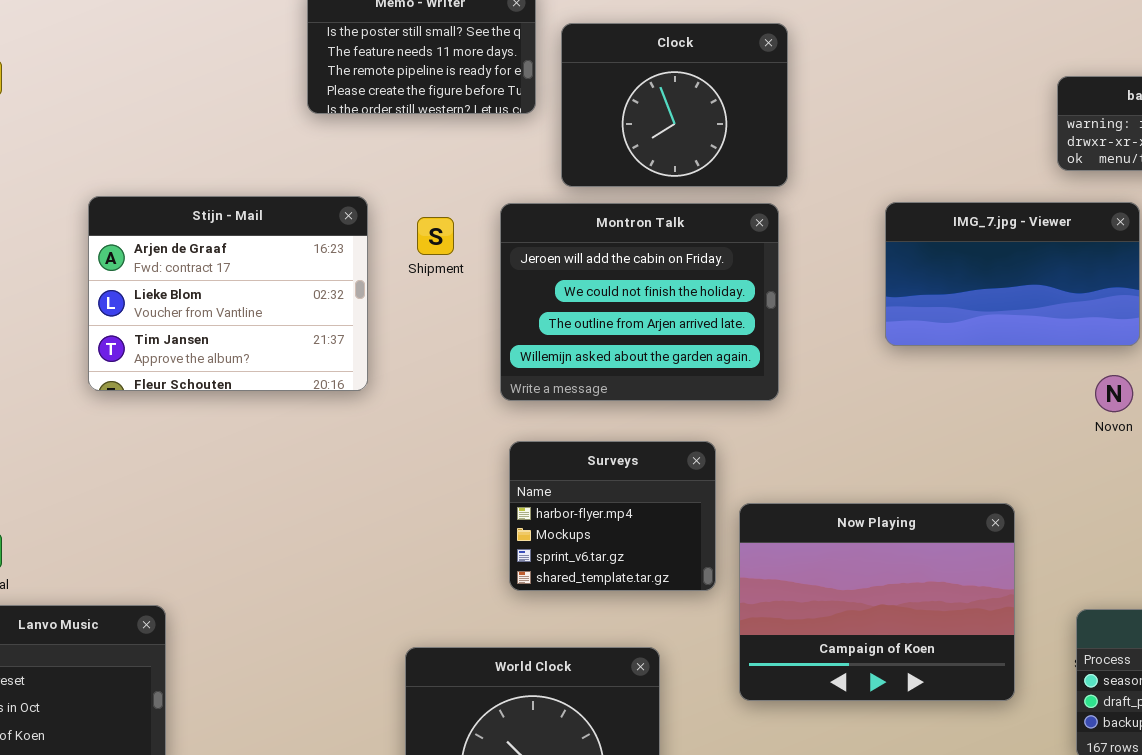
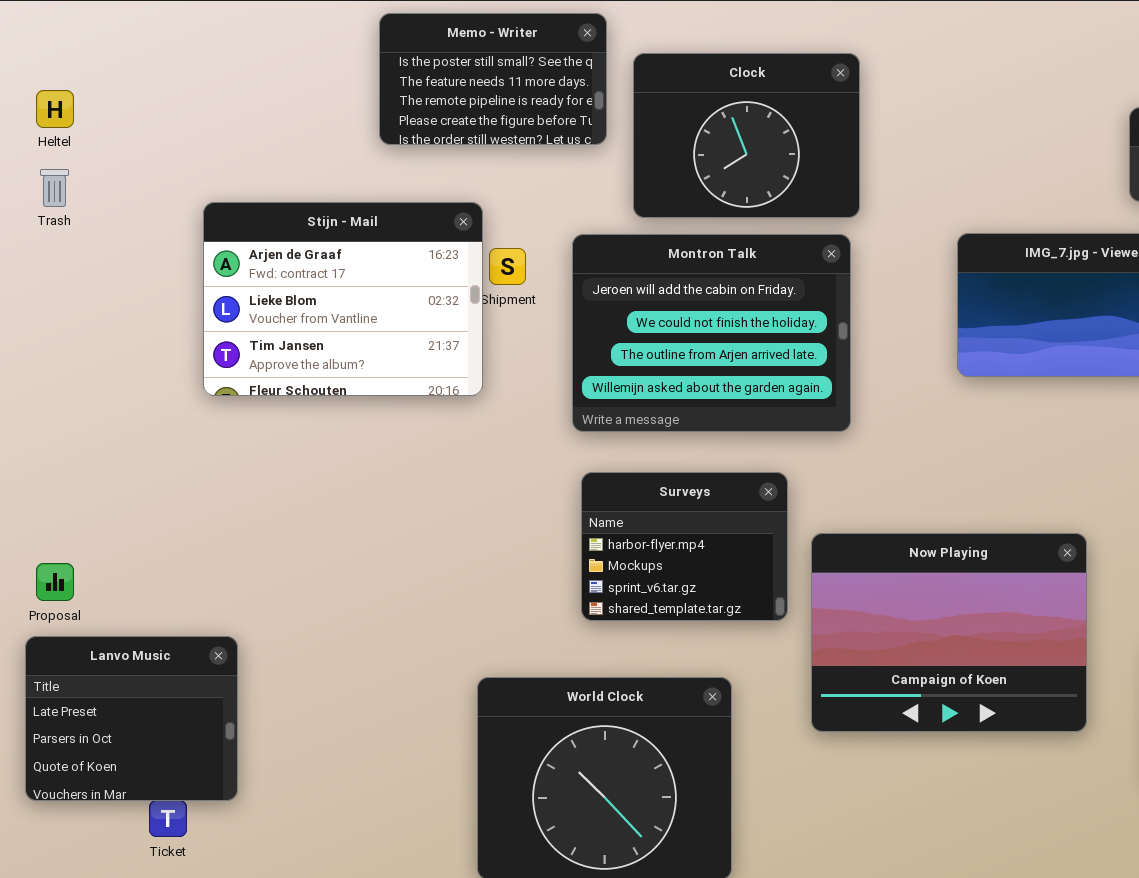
Stijn - Mail: [88,196,368,391] -> [203,202,483,396], moved

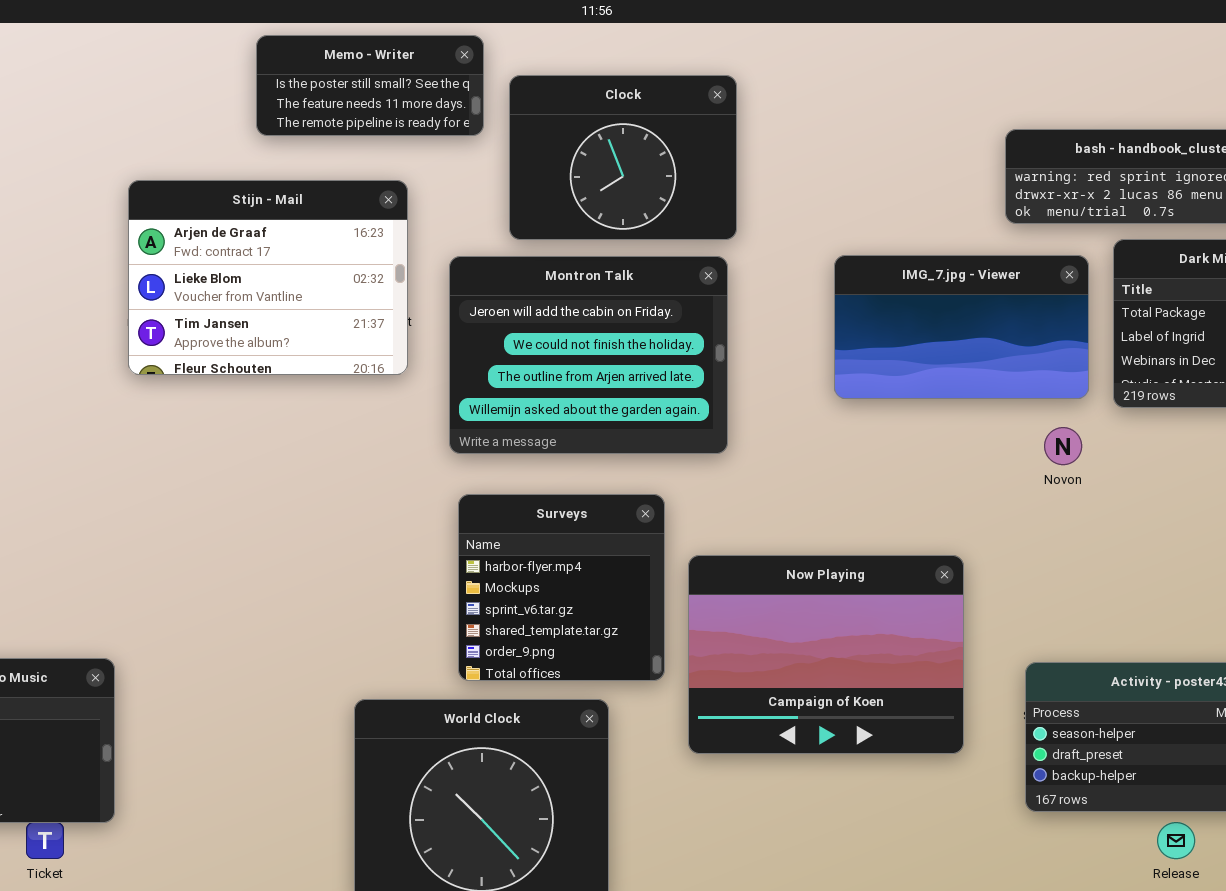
Memo - Writer: [379,13,607,145] -> [256,35,484,136], resized
Stijn - Mail: [203,202,483,396] -> [128,180,408,375], moved
Surveys: [581,472,788,621] -> [458,494,665,681], resized

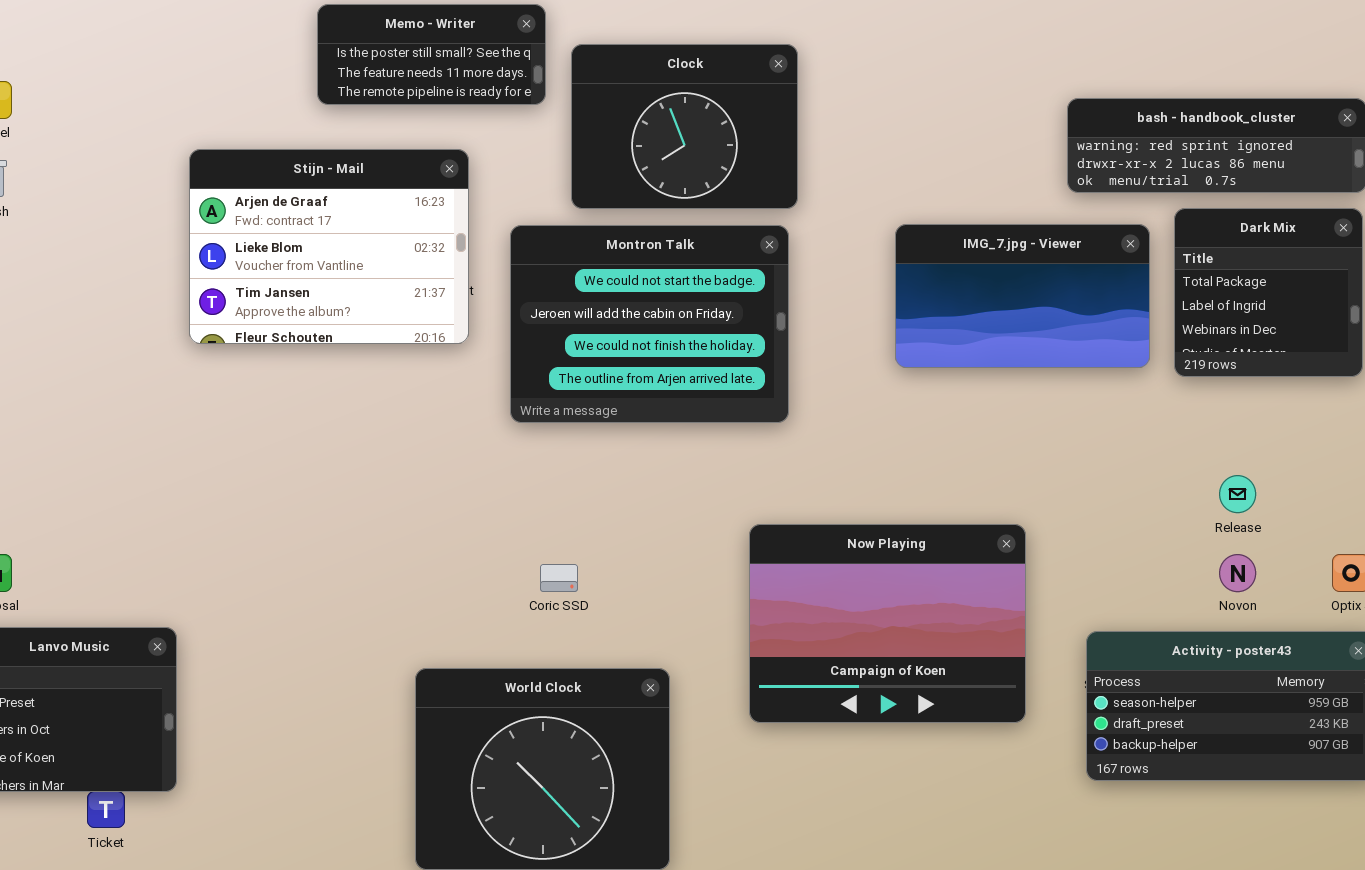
Montron Talk: [449,256,728,454] -> [510,225,789,423], scrolled up 1 row
Novon: [1044,427,1082,465] -> [1219,554,1256,592], moved
Surveys: [458,494,665,681] -> none, closed
Release: [1157,822,1195,859] -> [1219,475,1256,513], moved

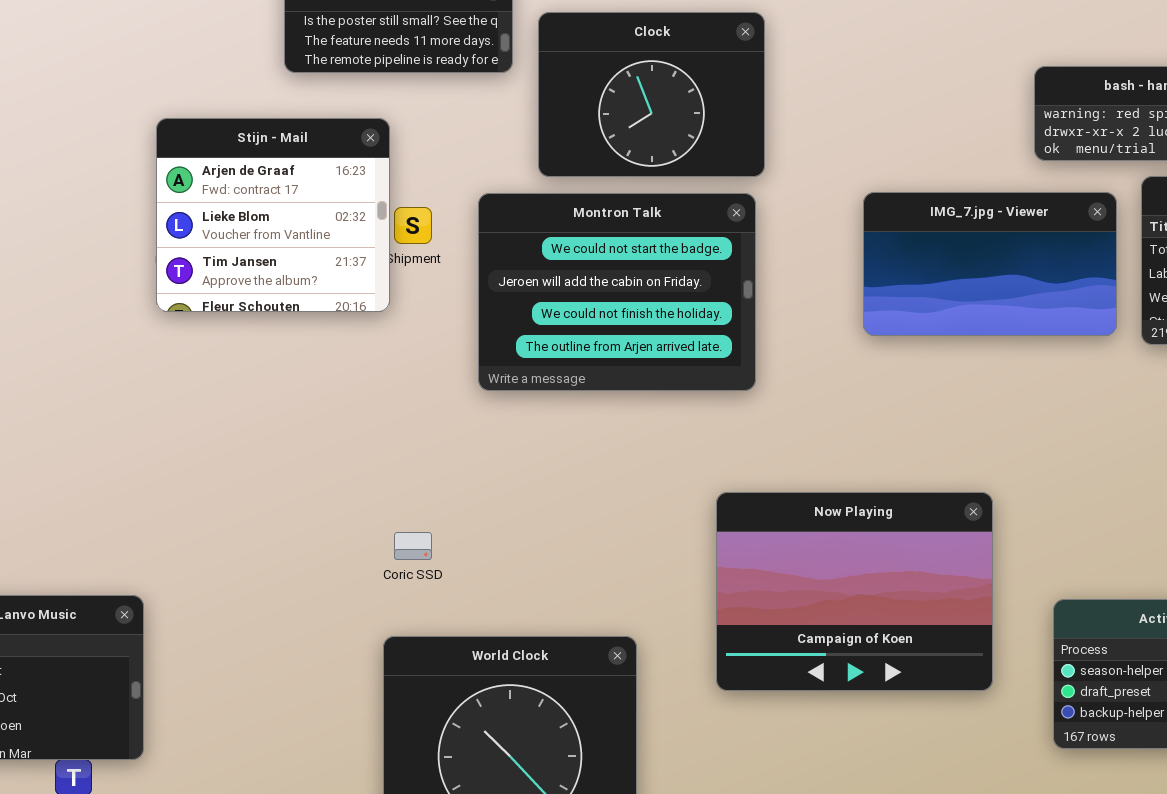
Stijn - Mail: [189,149,469,344] -> [156,118,390,312], resized
Coric SSD: [540,564,578,592] -> [394,532,432,560], moved

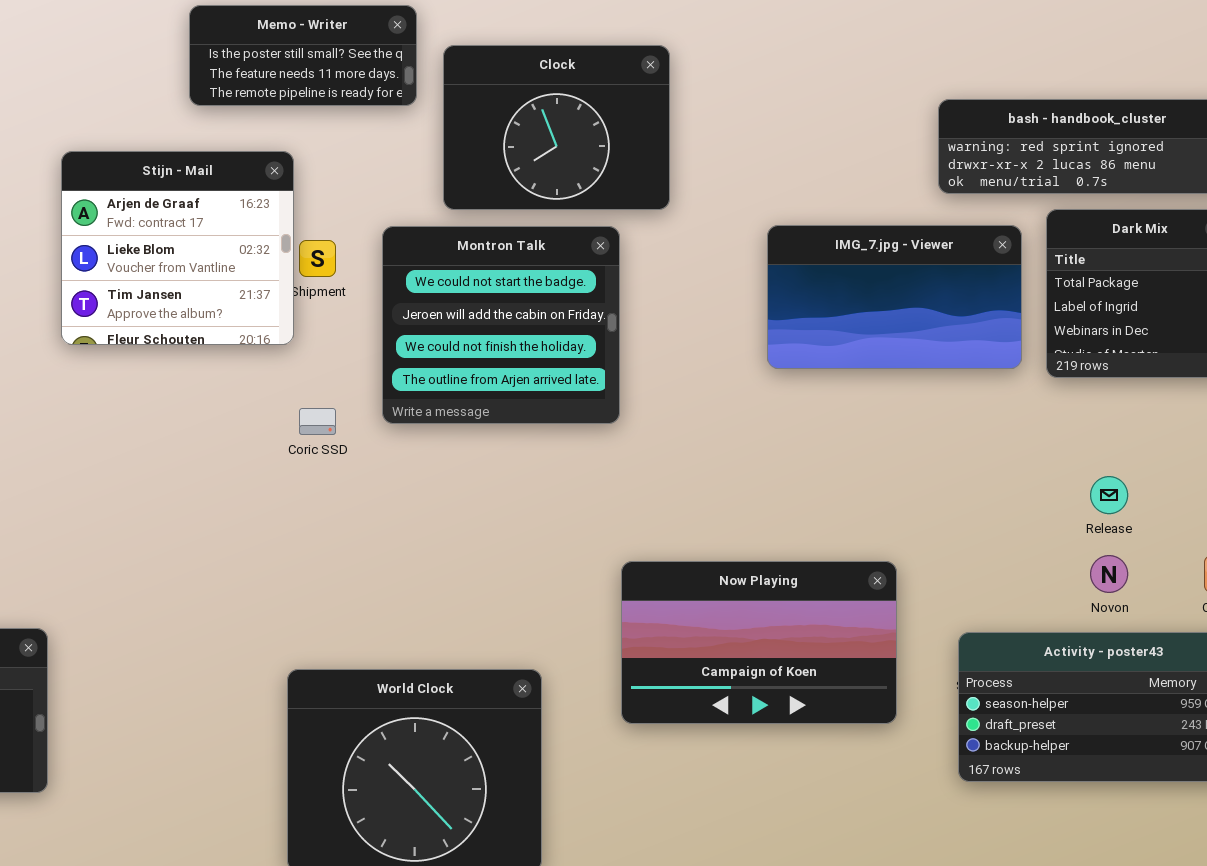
Montron Talk: [478,193,756,391] -> [382,226,620,424], resized
Now Playing: [716,492,993,691] -> [621,561,897,724], resized
Coric SSD: [394,532,432,560] -> [299,408,336,435], moved

